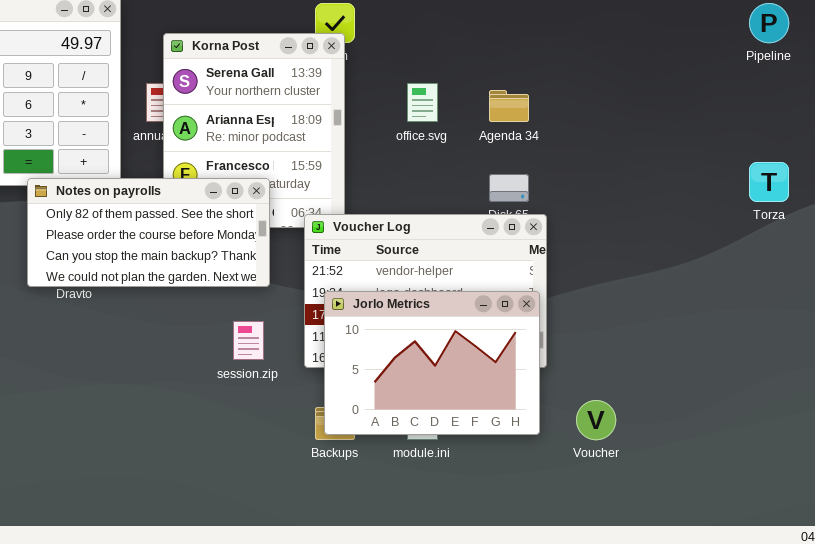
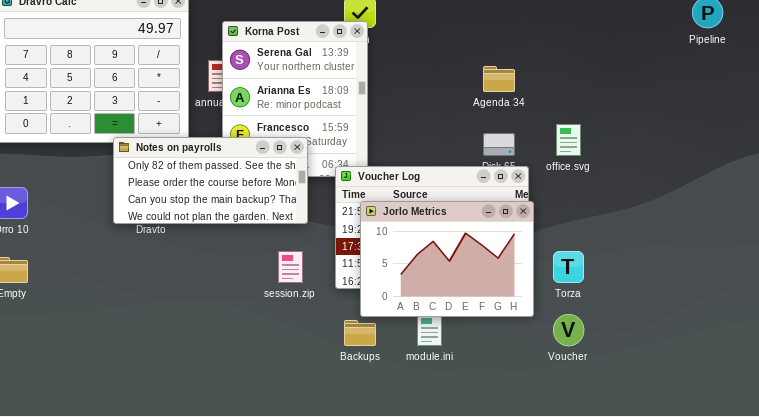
office.svg: [407,83,438,122] -> [556,124,581,156], moved
Torza: [749,162,789,202] -> [553,251,584,283], moved
Jorlo Metrics: [324,291,540,435] -> [360,201,534,317], moved

